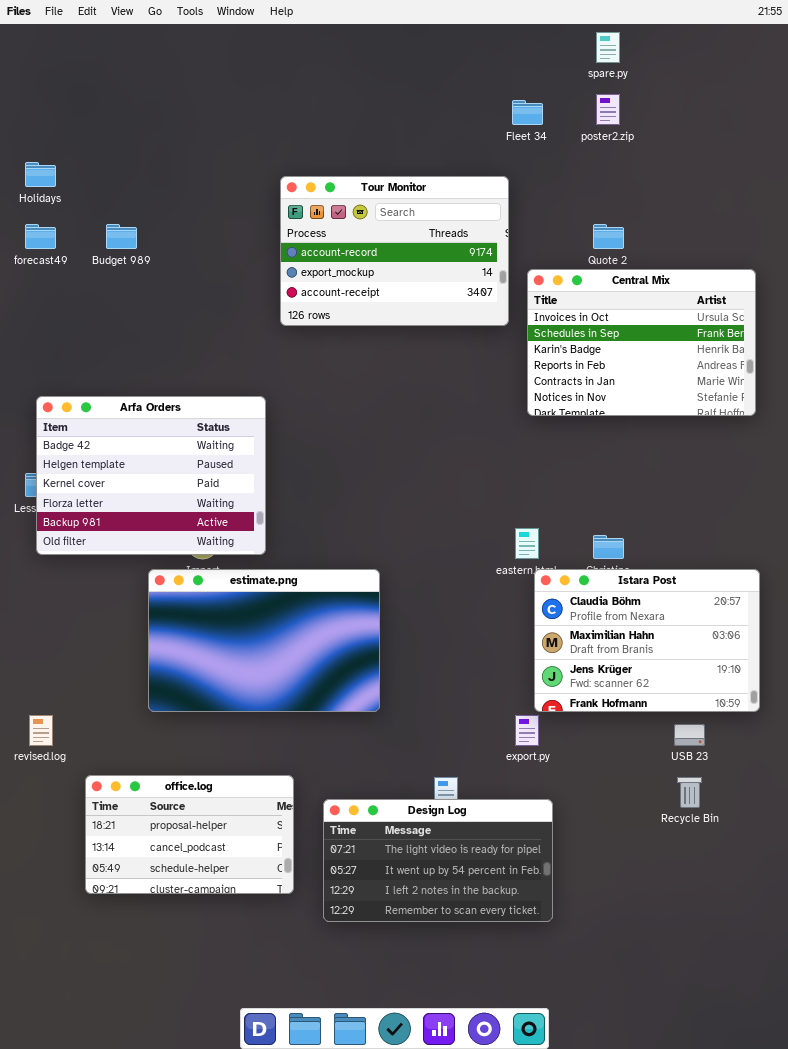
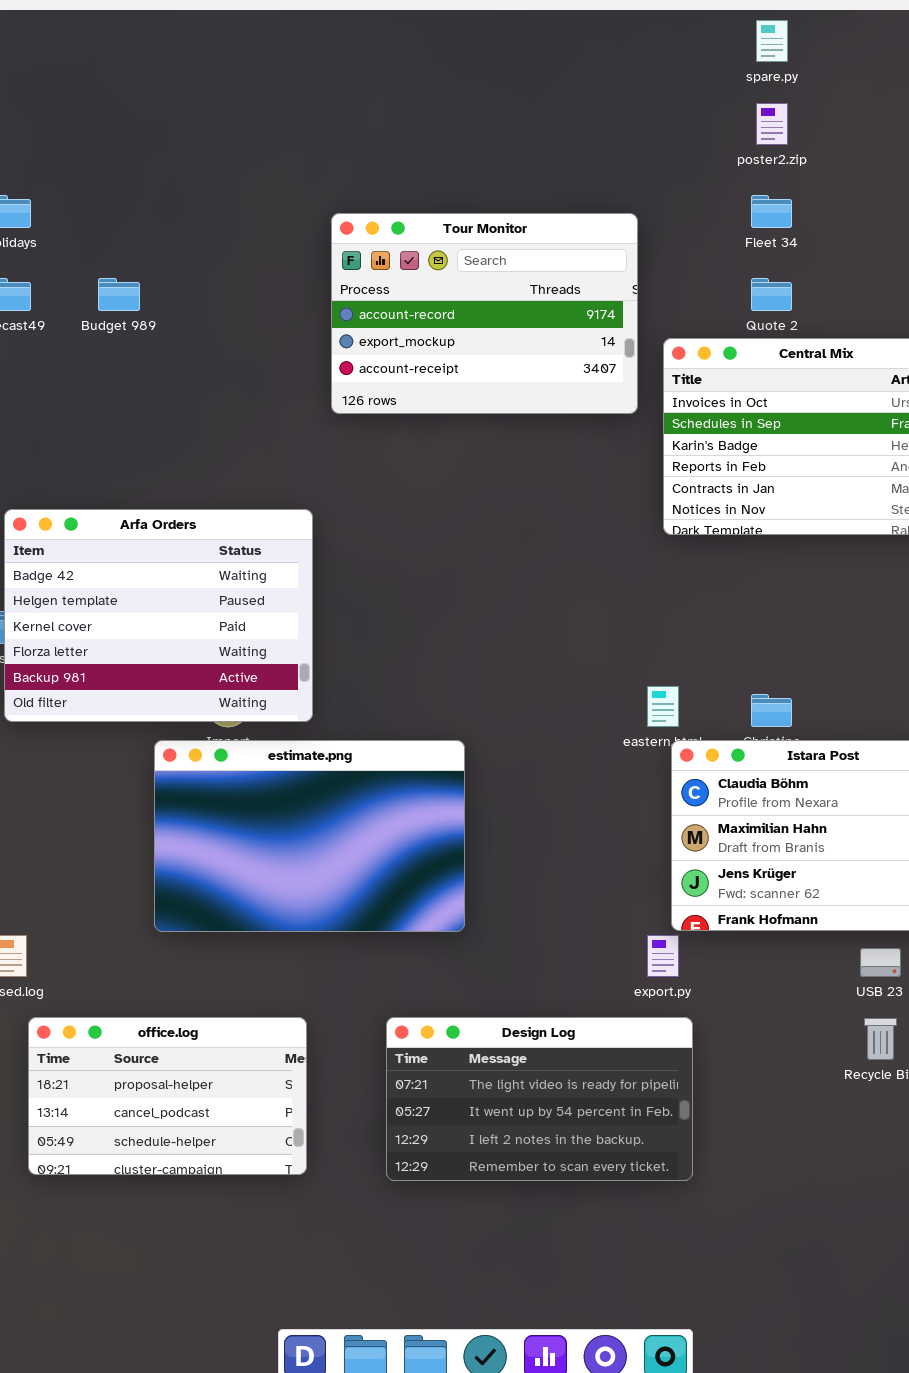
Fleet 34: [512,100,543,125] -> [751,195,792,228], moved
office.log: [85,775,294,894] -> [28,1017,307,1175], moved
Design Log: [323,799,553,922] -> [386,1017,693,1181], moved

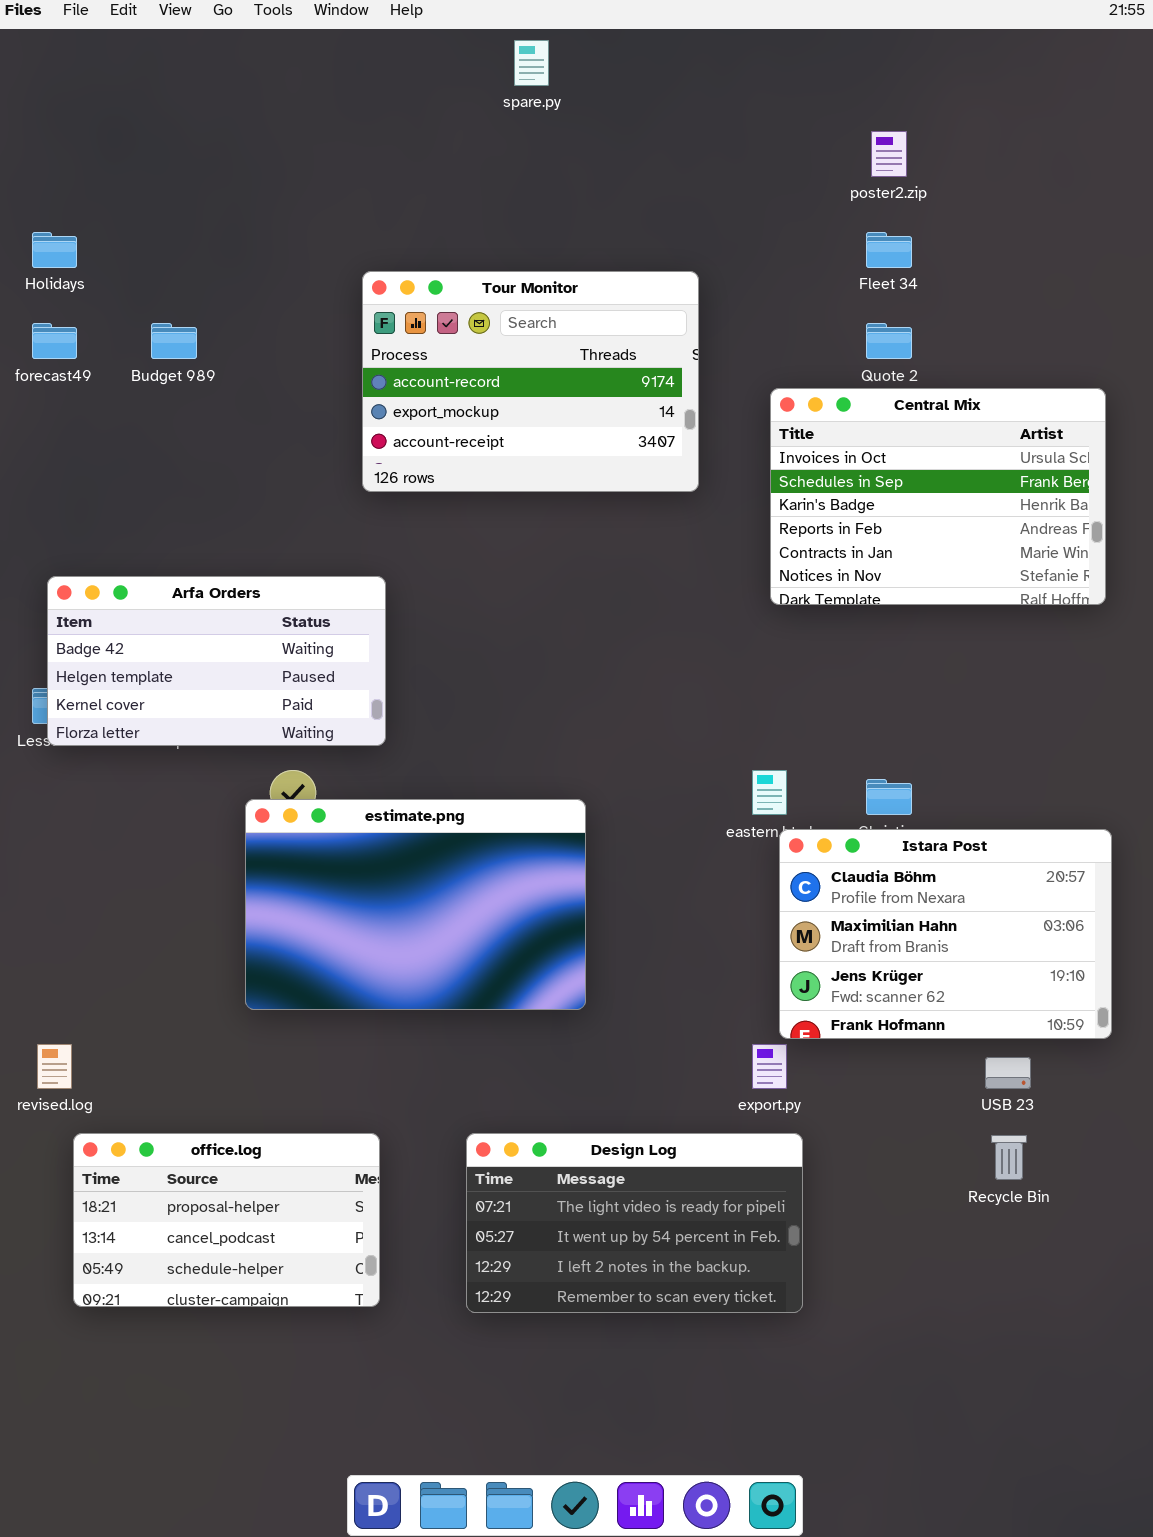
spare.py: [756,20,788,62] -> [514,40,549,86], moved
Tour Monitor: [331,213,638,414] -> [362,271,699,492], moved
Arfa Orders: [4,509,313,722] -> [47,576,386,746], resized
estimate.png: [154,740,465,932] -> [245,799,586,1010], moved

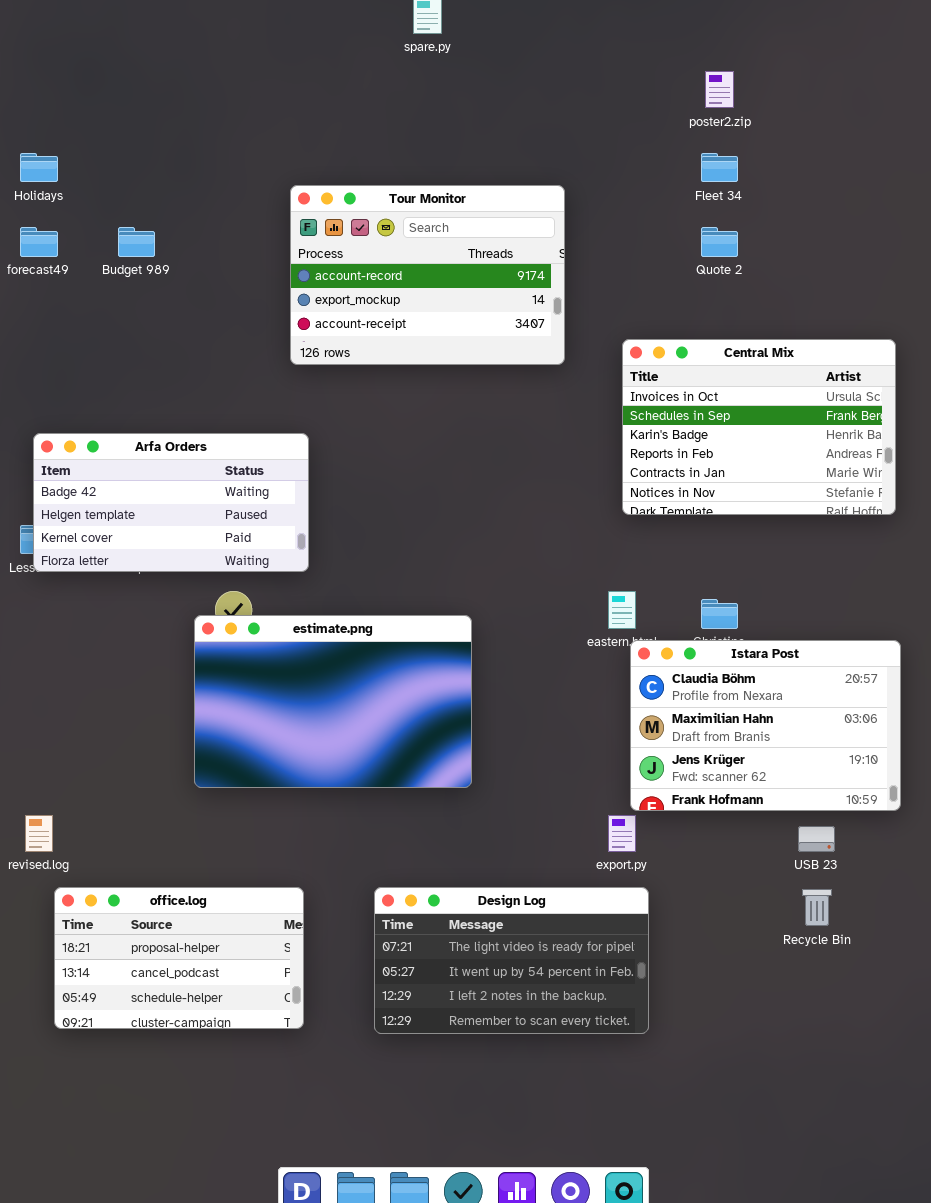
Central Mix: [770,388,1106,605] -> [622,339,896,515], moved

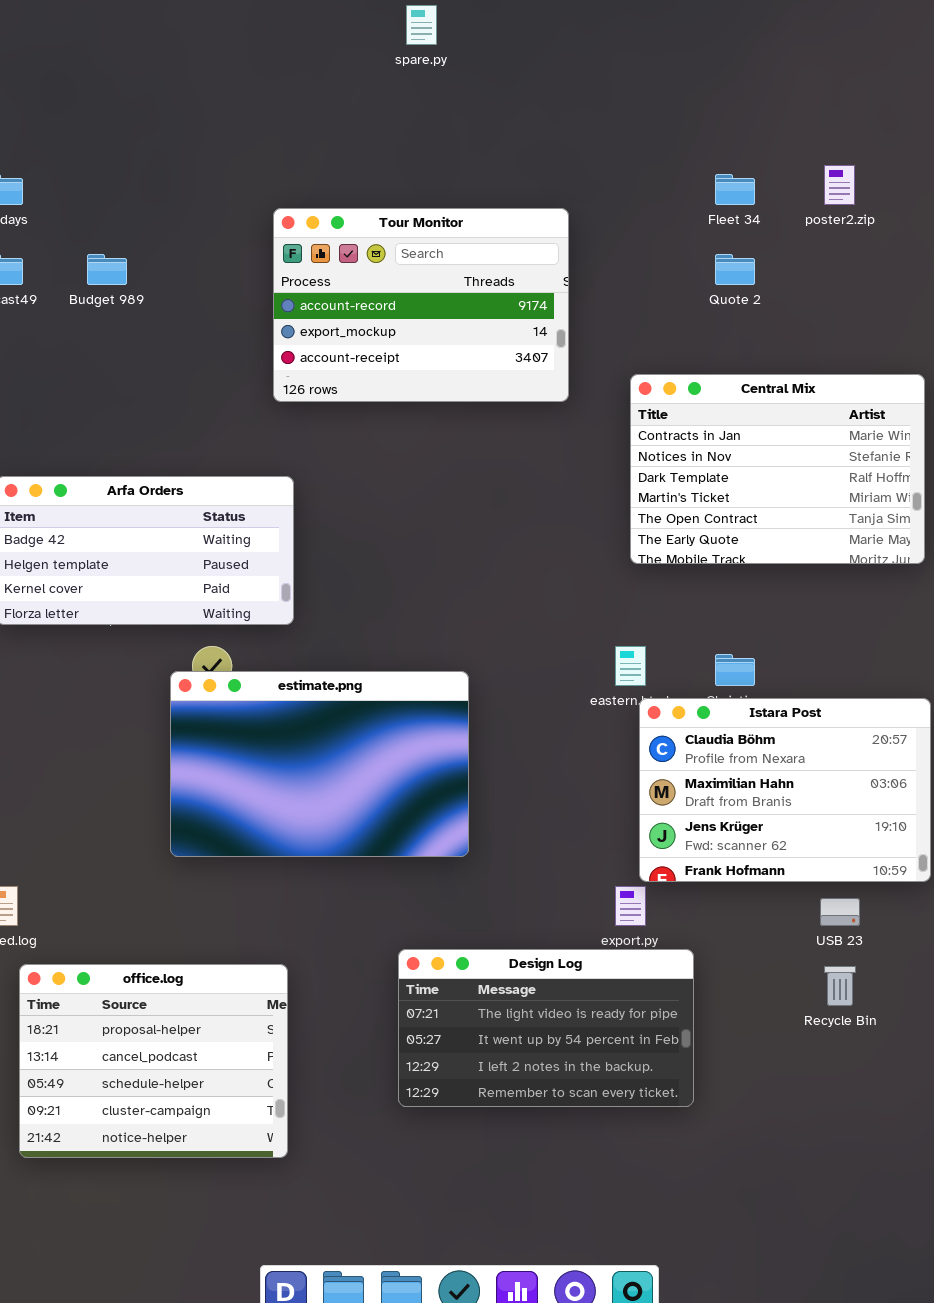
poster2.zip: [705,71,734,108] -> [824,165,855,205], moved
Central Mix: [622,339,896,515] -> [630,374,925,564], scrolled down 4 rows
office.log: [54,887,304,1029] -> [19,964,288,1158], resized
Design Log: [374,887,649,1034] -> [398,949,694,1107], moved

